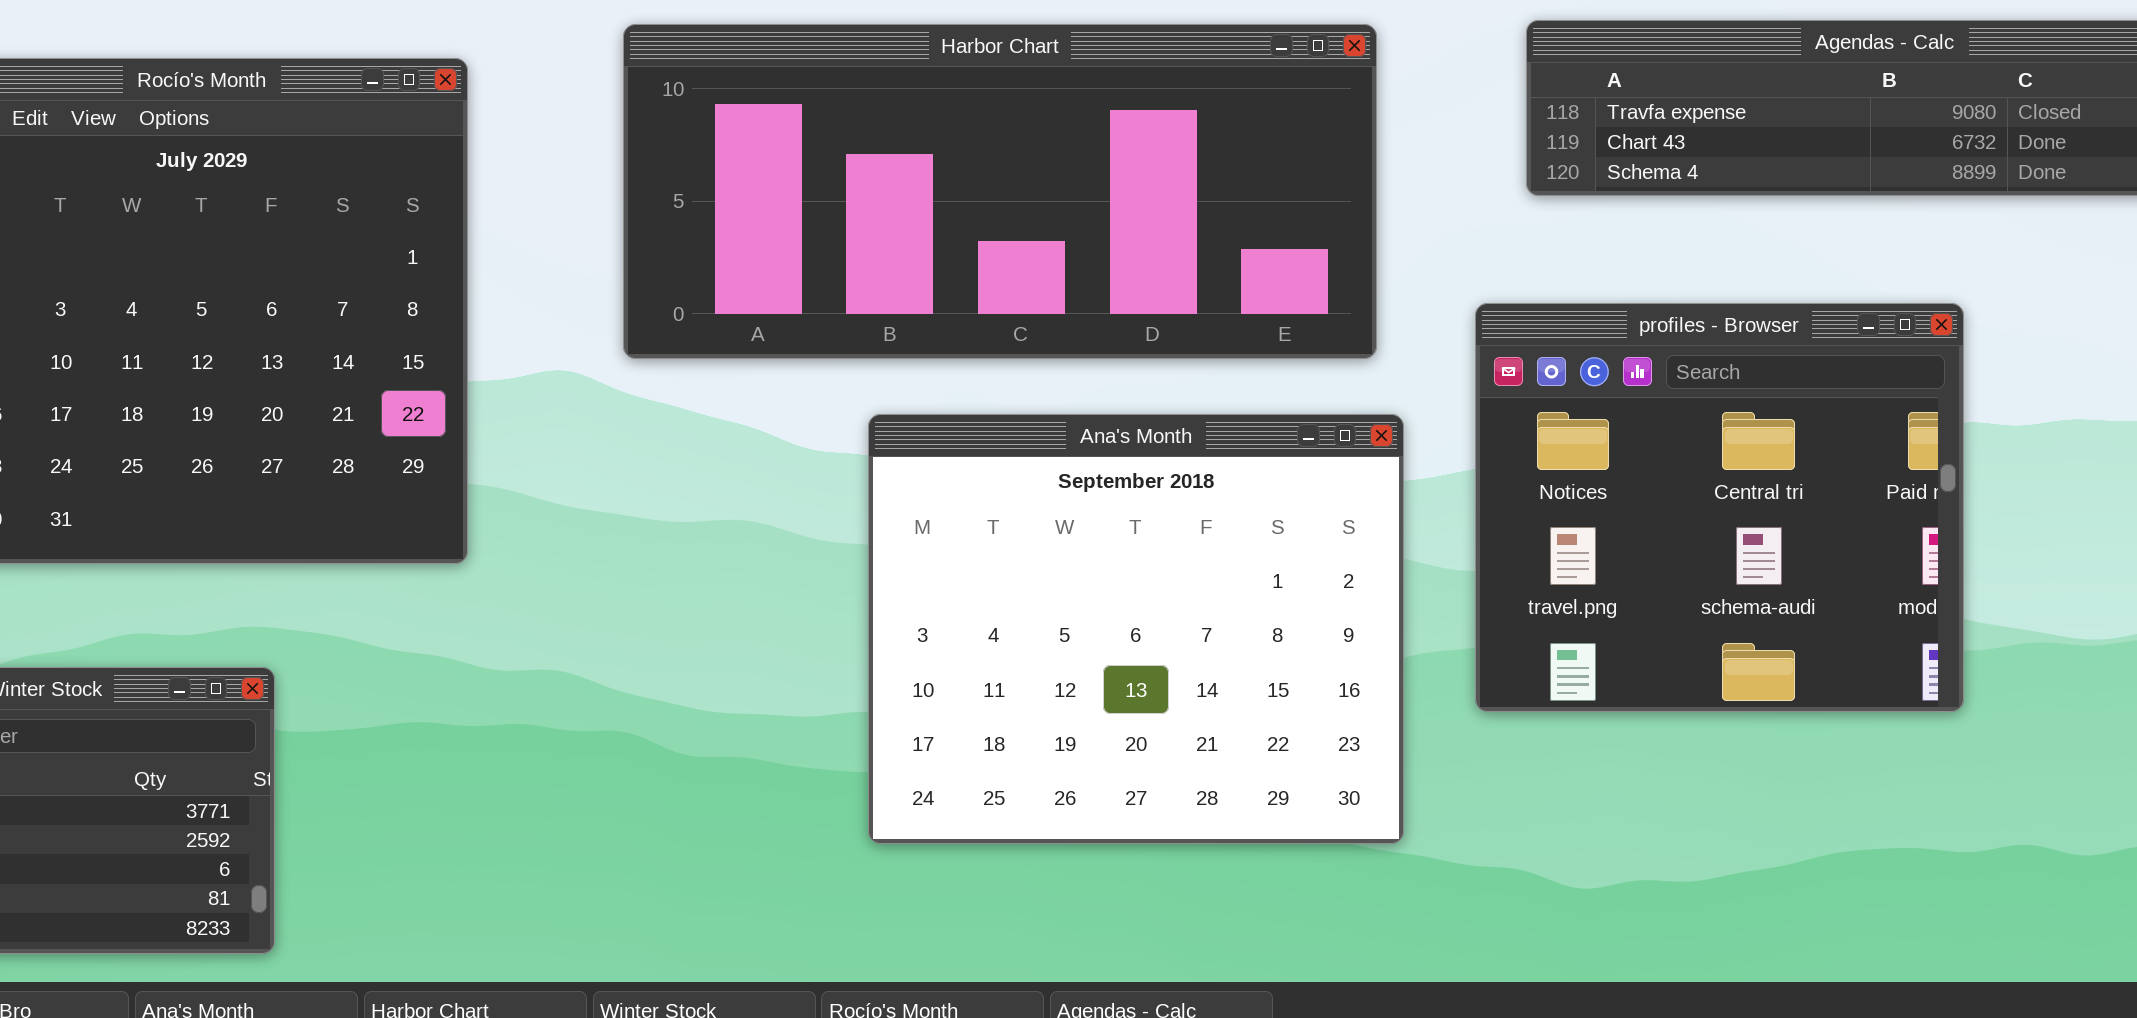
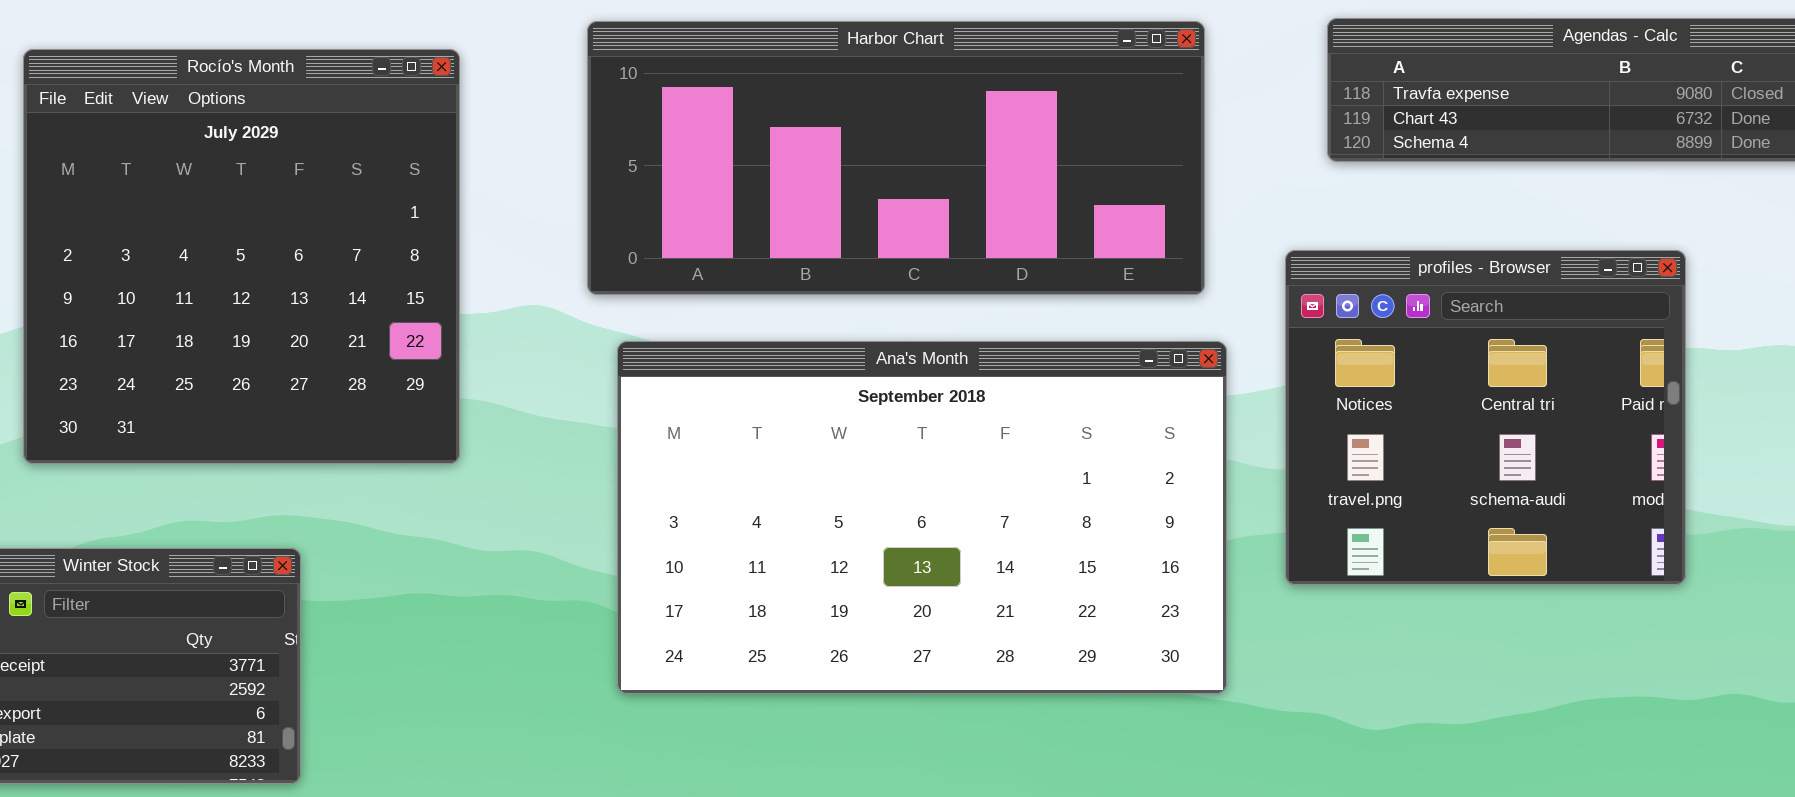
Ana's Month: [868,414,1404,844] -> [617,341,1227,694], resized

